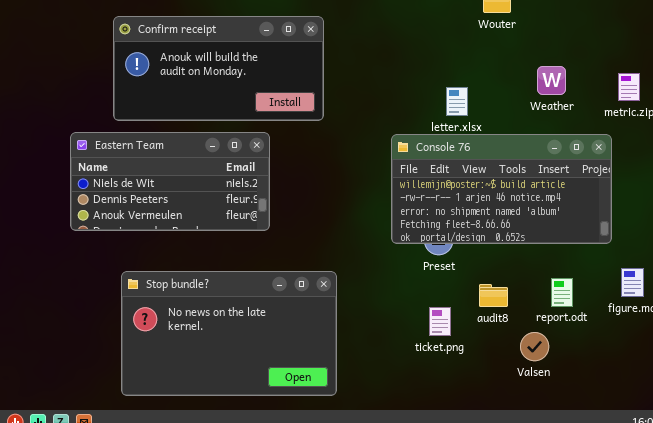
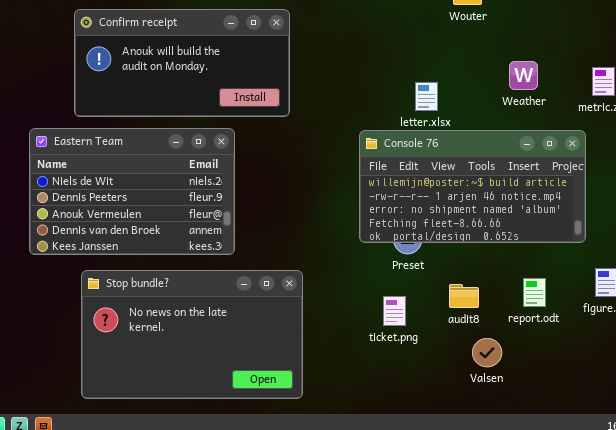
Eastern Team: [70,132,270,231] -> [29,128,235,255], resized
ticket.png: [429,307,451,336] -> [383,296,406,326], moved
Valsen: [520,332,549,361] -> [472,338,502,367], moved

